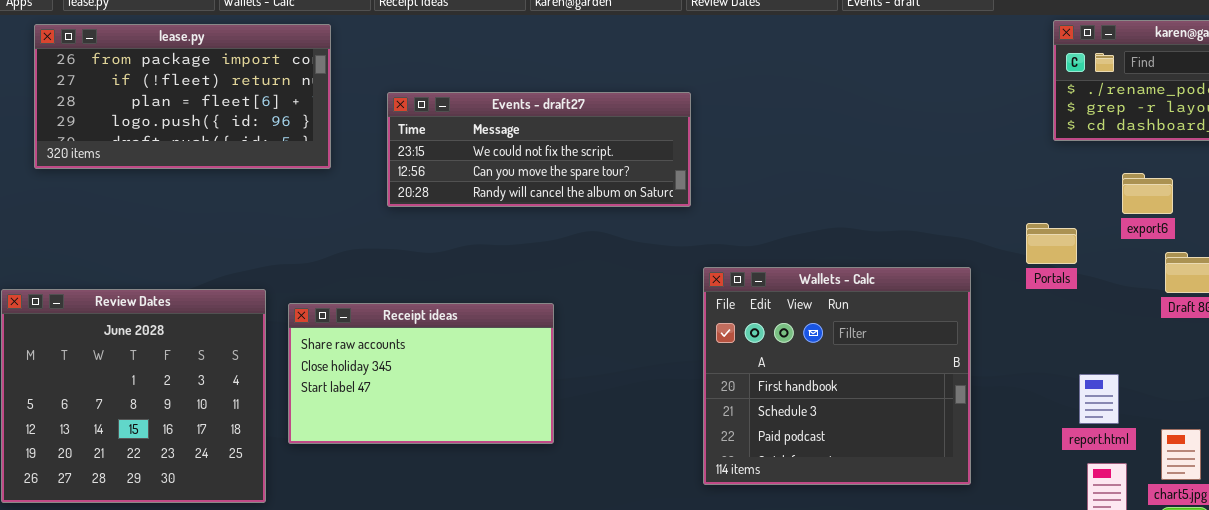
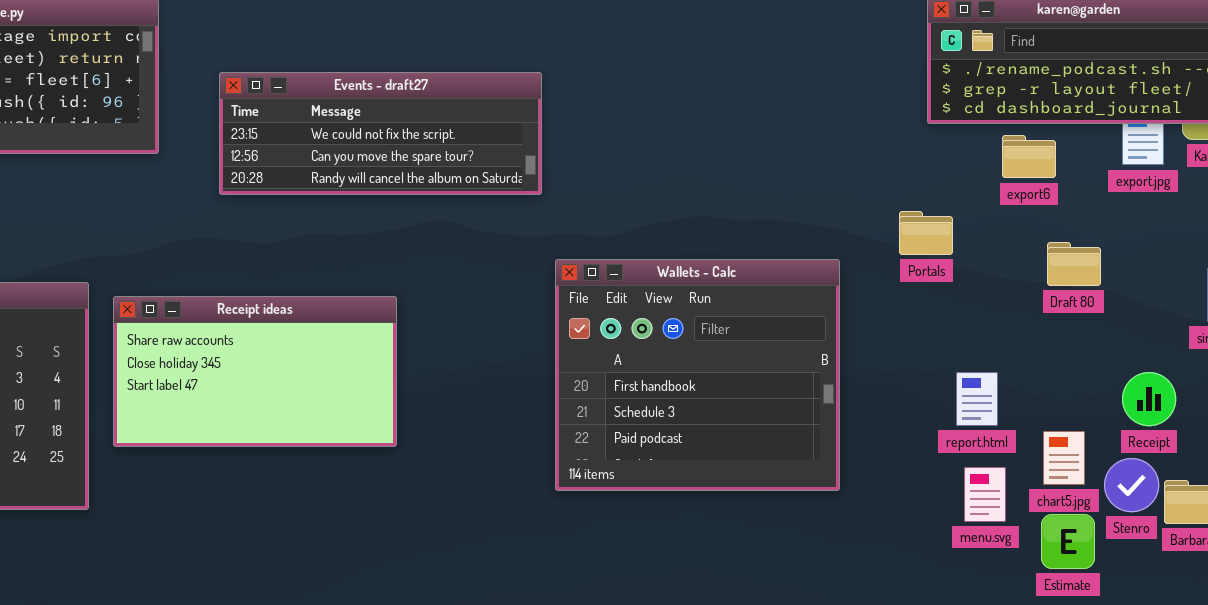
export6: [1122,173,1173,214] -> [1002,135,1056,178], moved

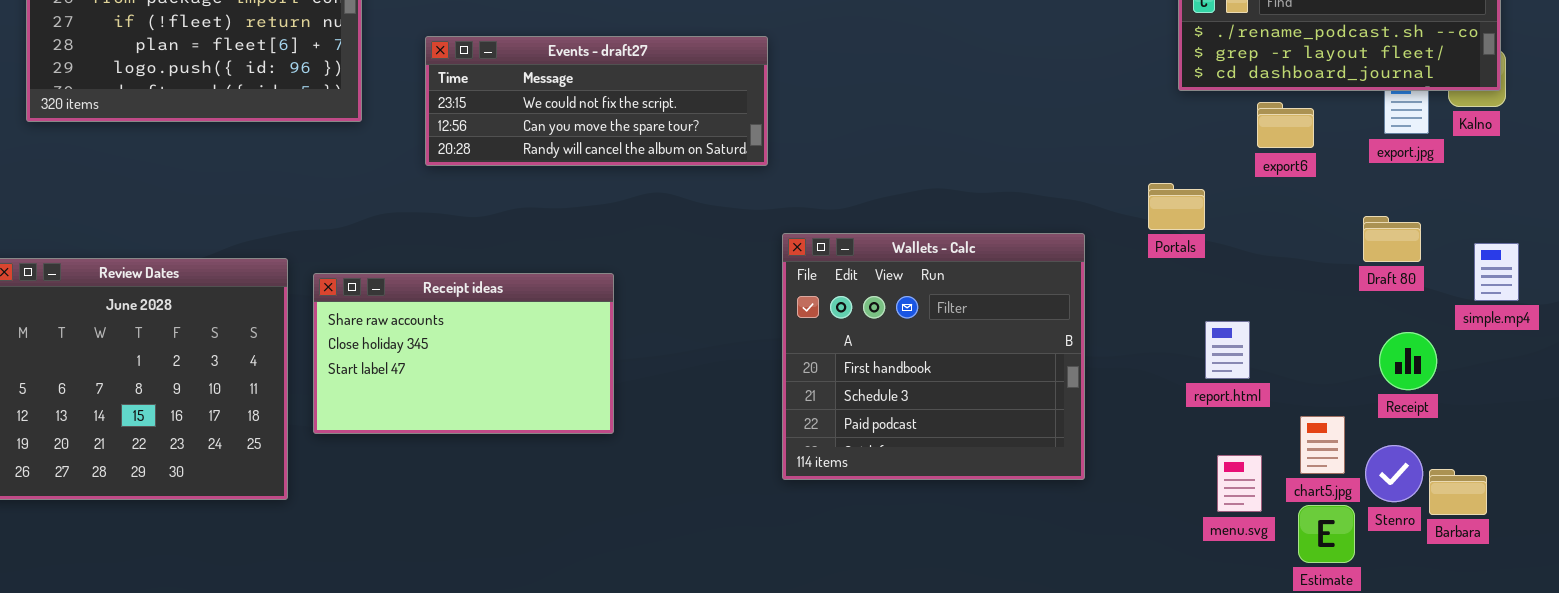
Draft 80: [1047,242,1101,286] -> [1363,216,1421,262], moved
report.html: [956,372,998,426] -> [1205,321,1250,379], moved
Receipt: [1122,372,1176,426] -> [1379,332,1437,390], moved

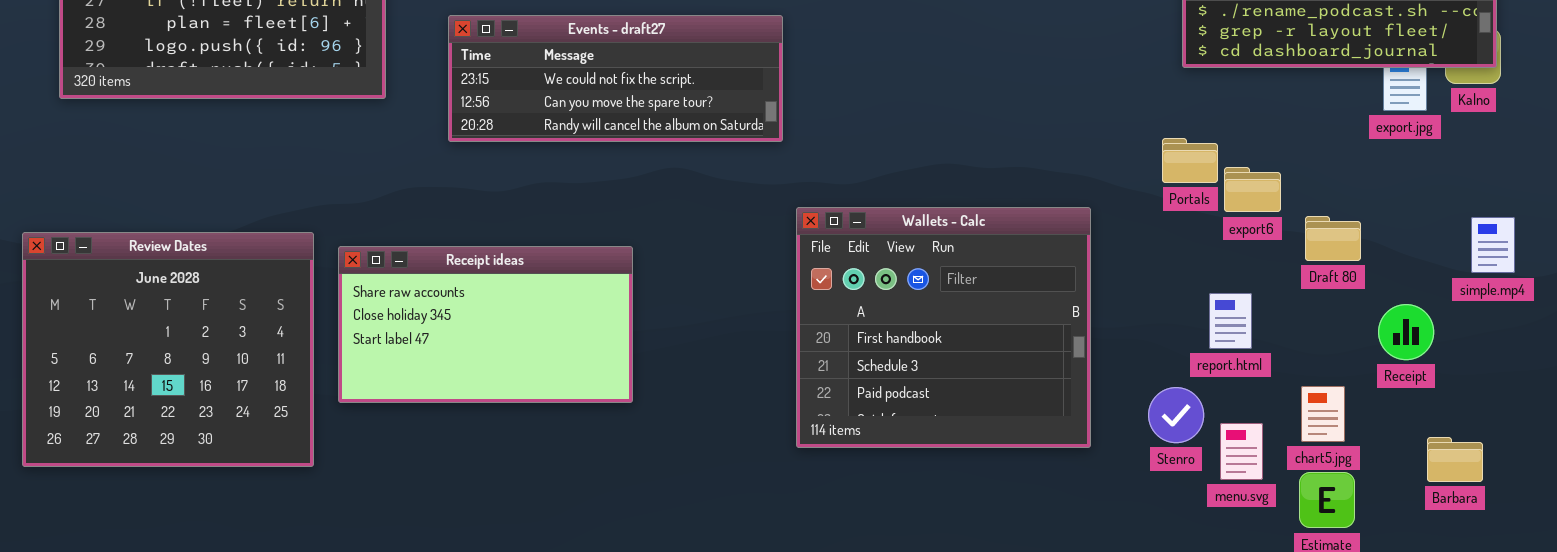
export6: [1257,102,1314,148] -> [1224,167,1281,212], moved
Portals: [1148,183,1205,230] -> [1162,138,1218,183], moved
Draft 80: [1363,216,1421,262] -> [1305,216,1361,261], moved
Stenro: [1365,445,1423,502] -> [1148,387,1204,443], moved

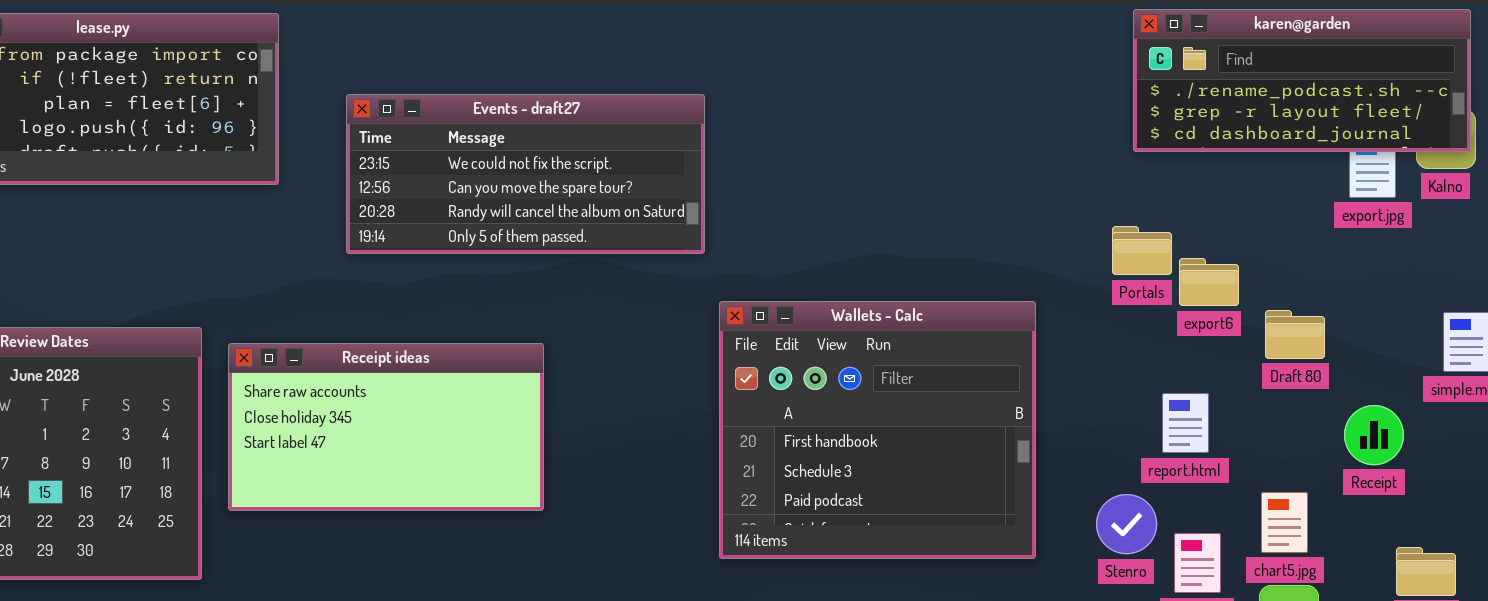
Events - draft27: [448,15,783,142] -> [346,94,705,254], resized

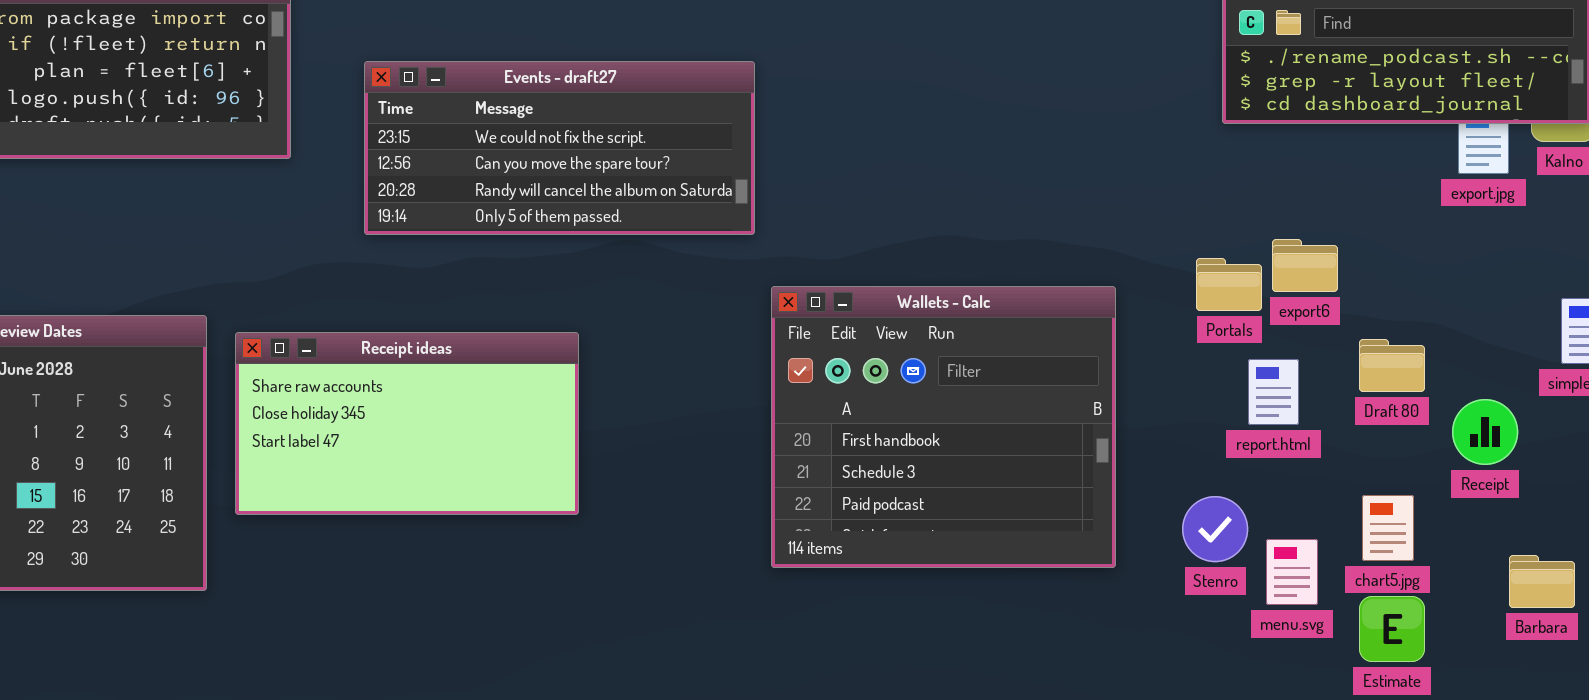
Portals: [1112,226,1172,275] -> [1196,258,1262,311], moved
Draft 80: [1265,310,1325,359] -> [1359,339,1425,392], moved
report.html: [1162,393,1209,453] -> [1248,359,1299,425], moved

